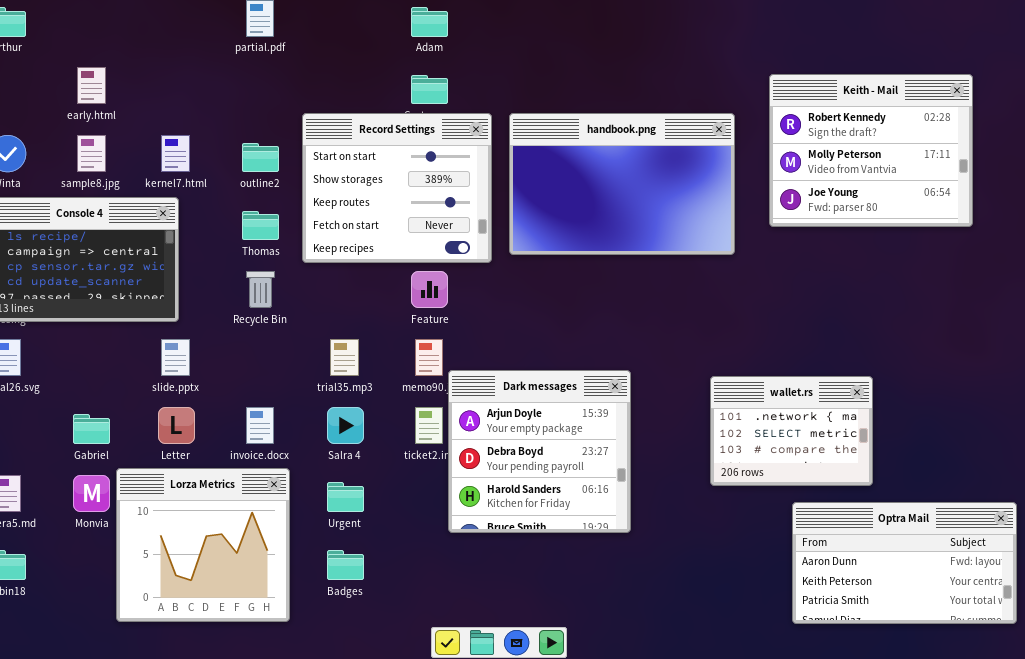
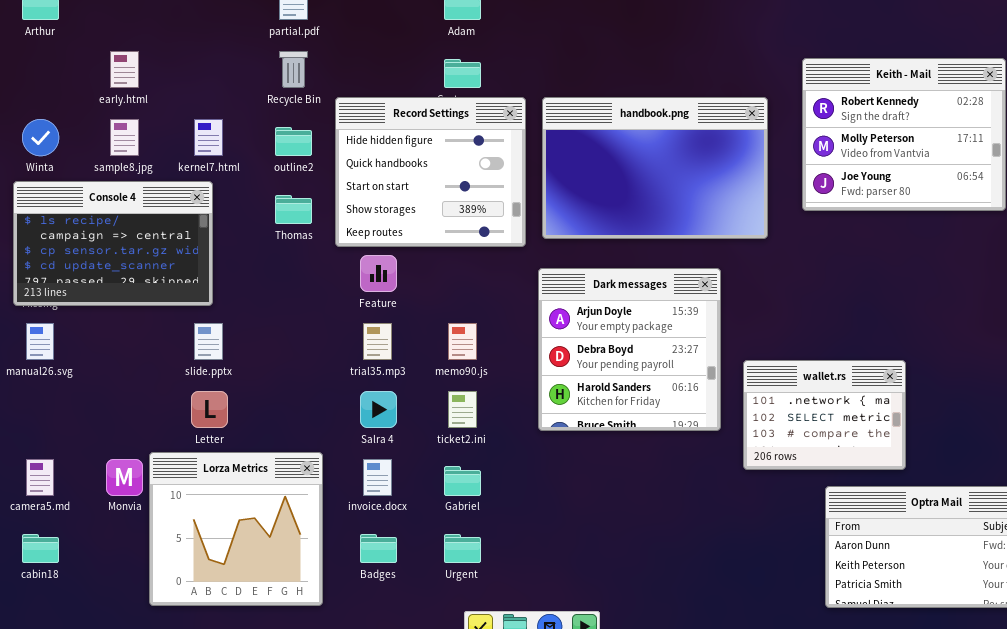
Record Settings: [302,113,492,263] -> [335,97,526,247], scrolled up 2 rows
Recycle Bin: [246,271,275,308] -> [279,51,308,88], moved
Feature: [411,271,448,308] -> [360,255,397,292], moved
Dark messages: [448,370,631,533] -> [538,268,721,431], moved
invoice.docx: [246,407,274,444] -> [363,459,392,496], moved
Gabriel: [73,414,110,444] -> [444,466,481,496], moved
Urgent: [327,482,364,512] -> [444,534,481,563], moved

